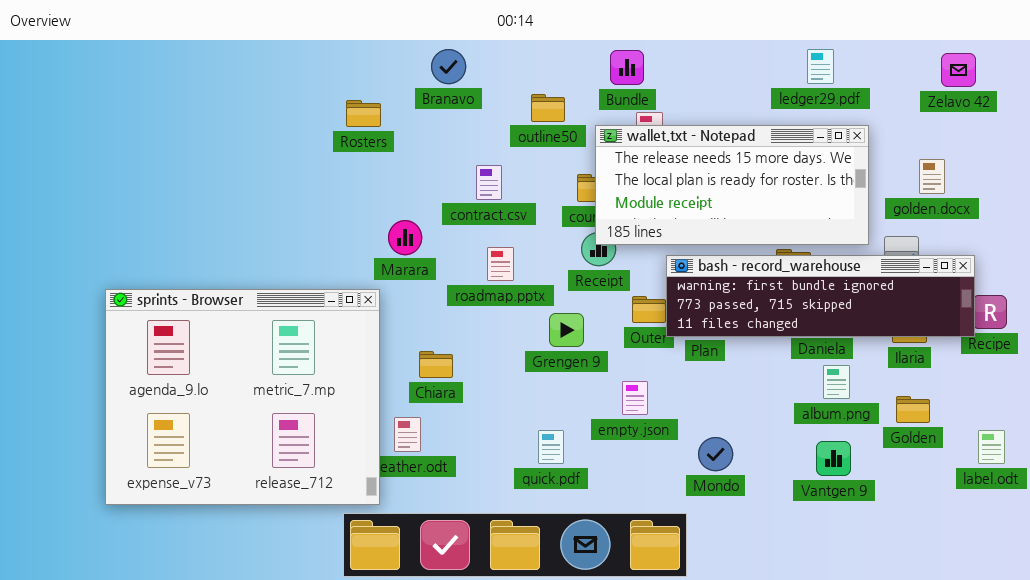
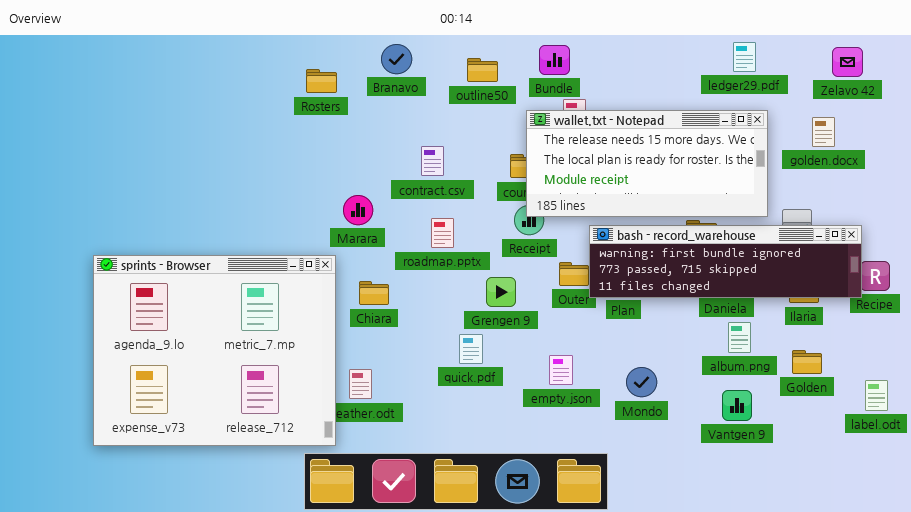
ledger29.pdf: [807,49,834,84] -> [733,42,756,72], moved
outline50: [531,94,565,122] -> [467,58,498,82], moved
Rosters: [346,100,381,127] -> [306,69,337,93], moved
golden.docx: [919,159,945,194] -> [812,117,835,147], moved
Chiara: [419,351,453,378] -> [359,281,389,305], moved
empty.json: [622,381,648,415] -> [549,355,573,385], moved
quick.pdf: [538,430,564,464] -> [459,334,483,364], moved
Mondo: [698,437,733,471] -> [626,367,657,397], moved

